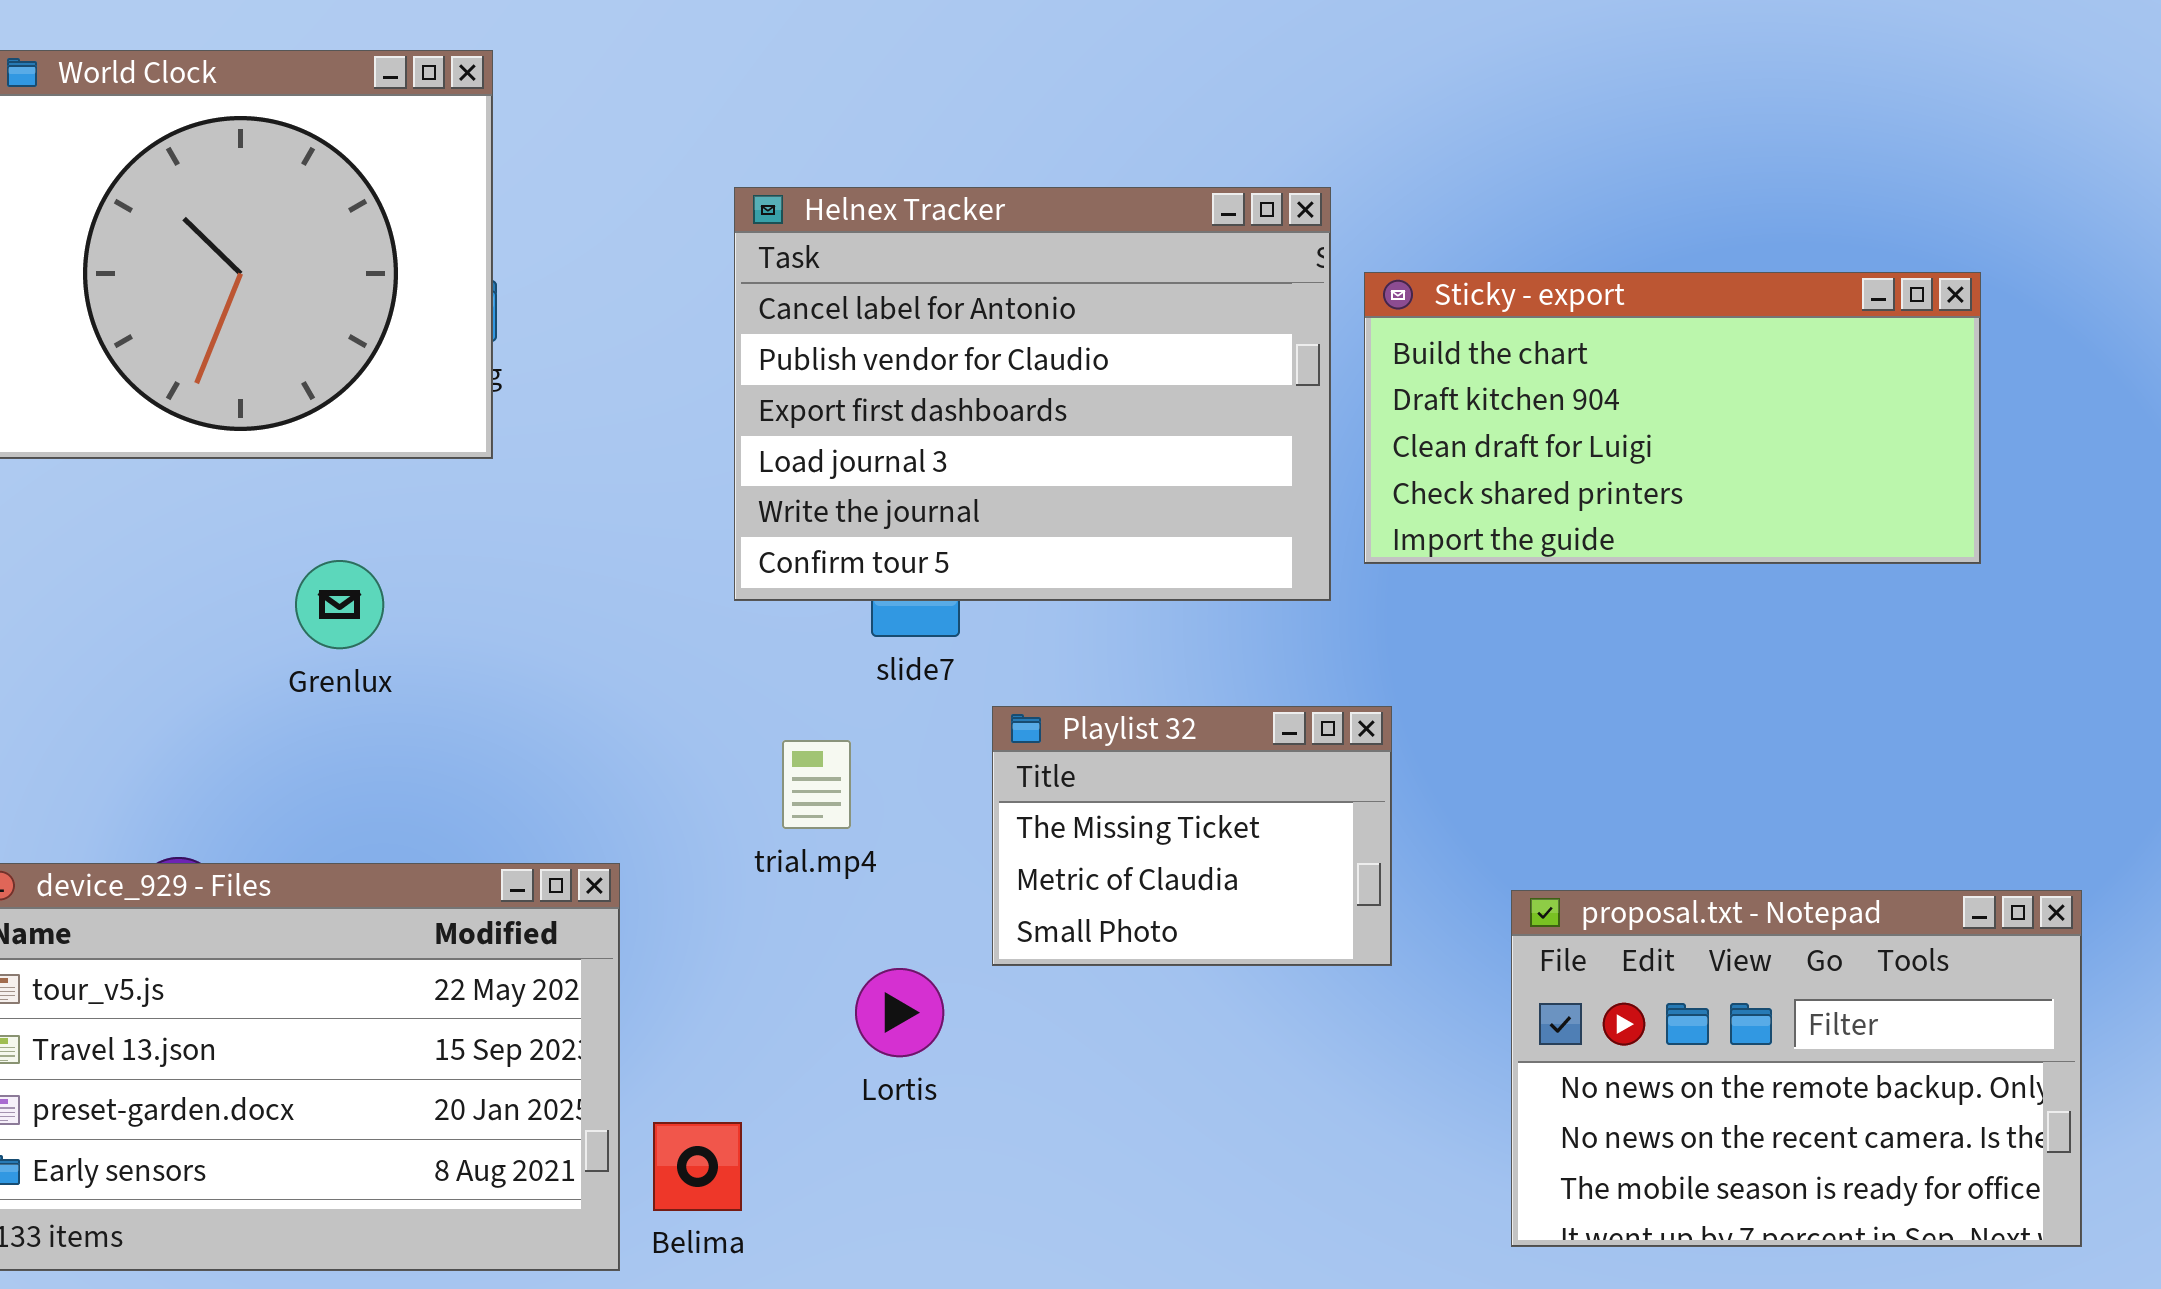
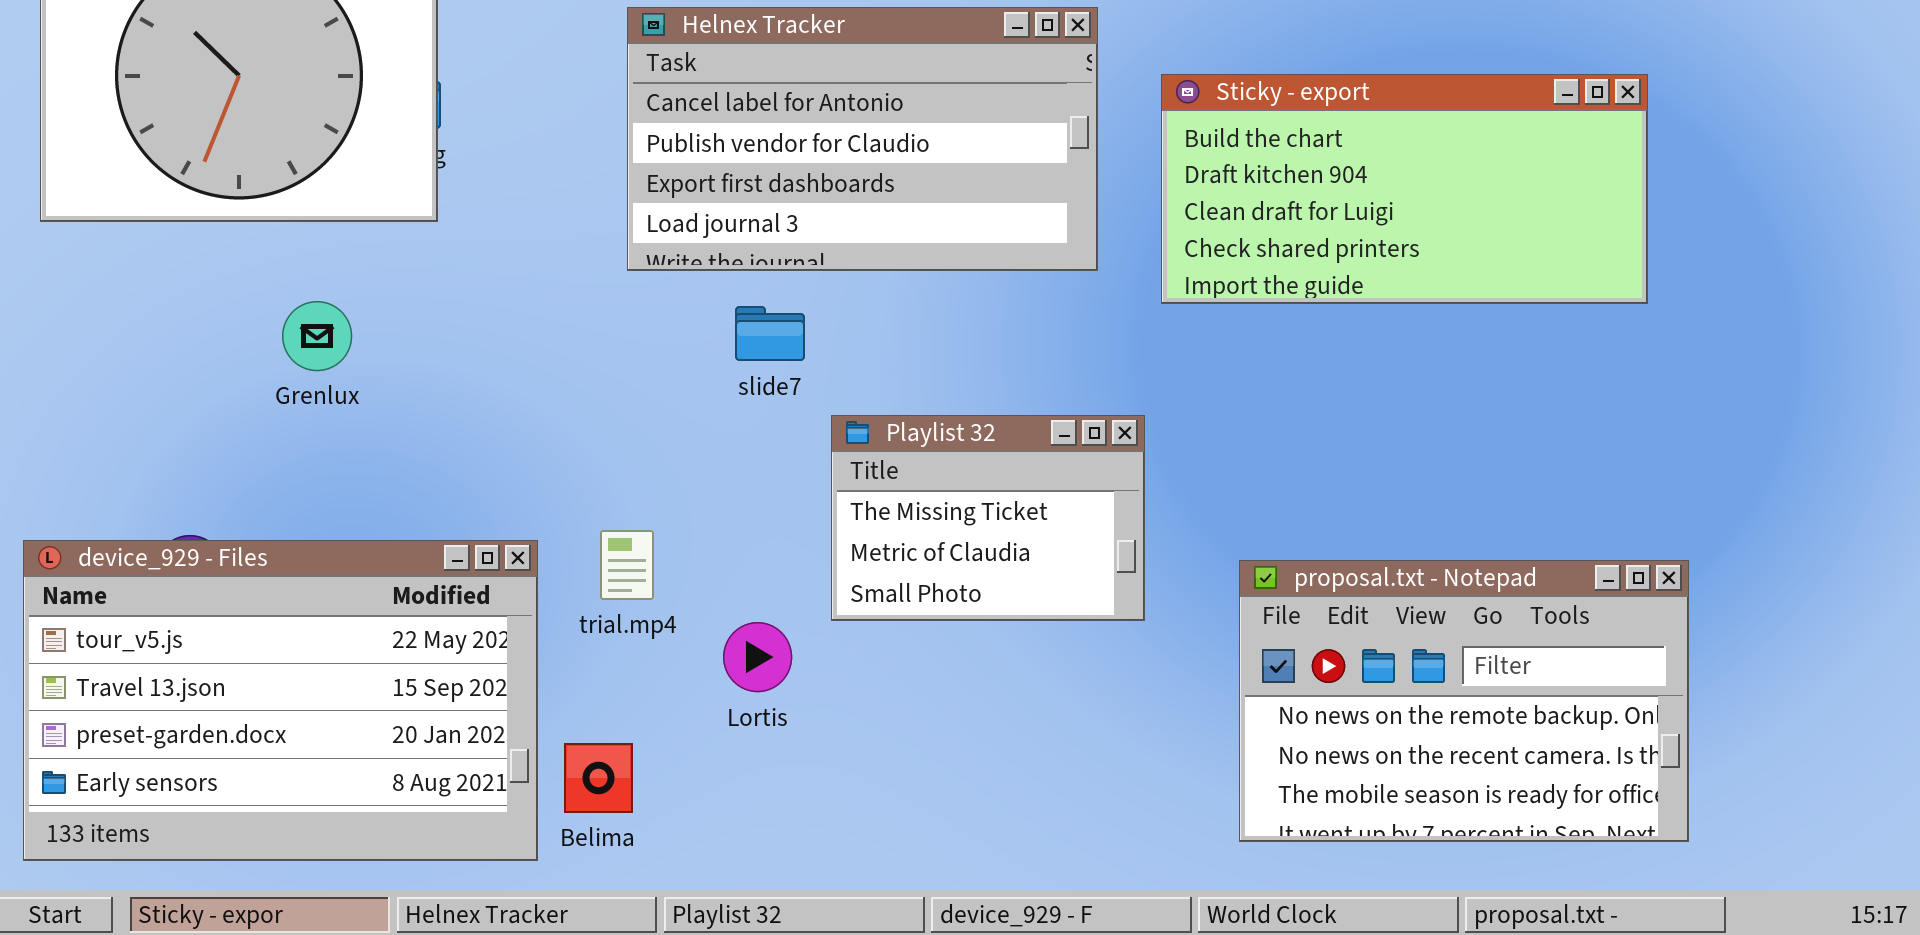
Helnex Tracker: [734,187,1331,601] -> [627,7,1098,271], resized
Sticky - export: [1364,272,1981,564] -> [1161,74,1648,304], moved
trial.mp4: [782,740,851,829] -> [600,530,654,600], moved

